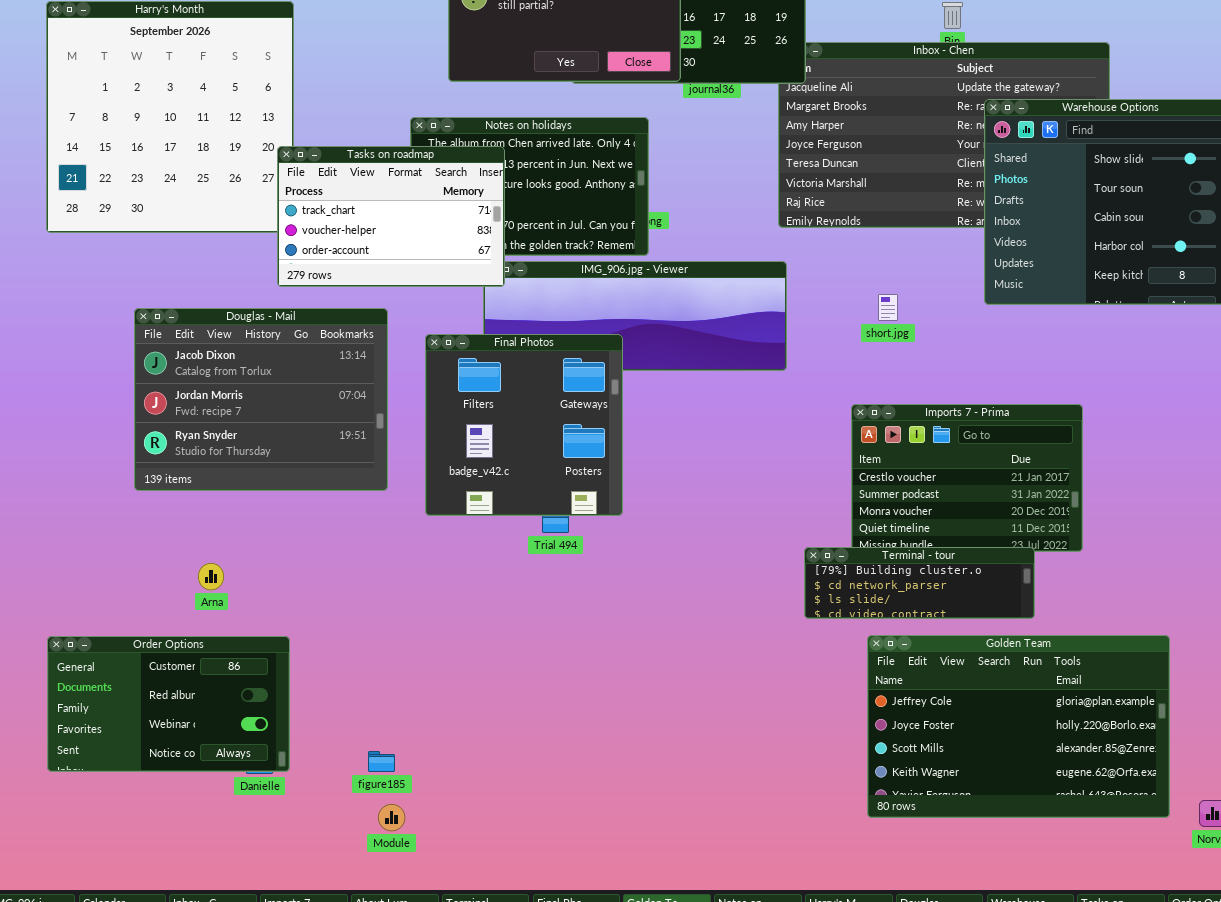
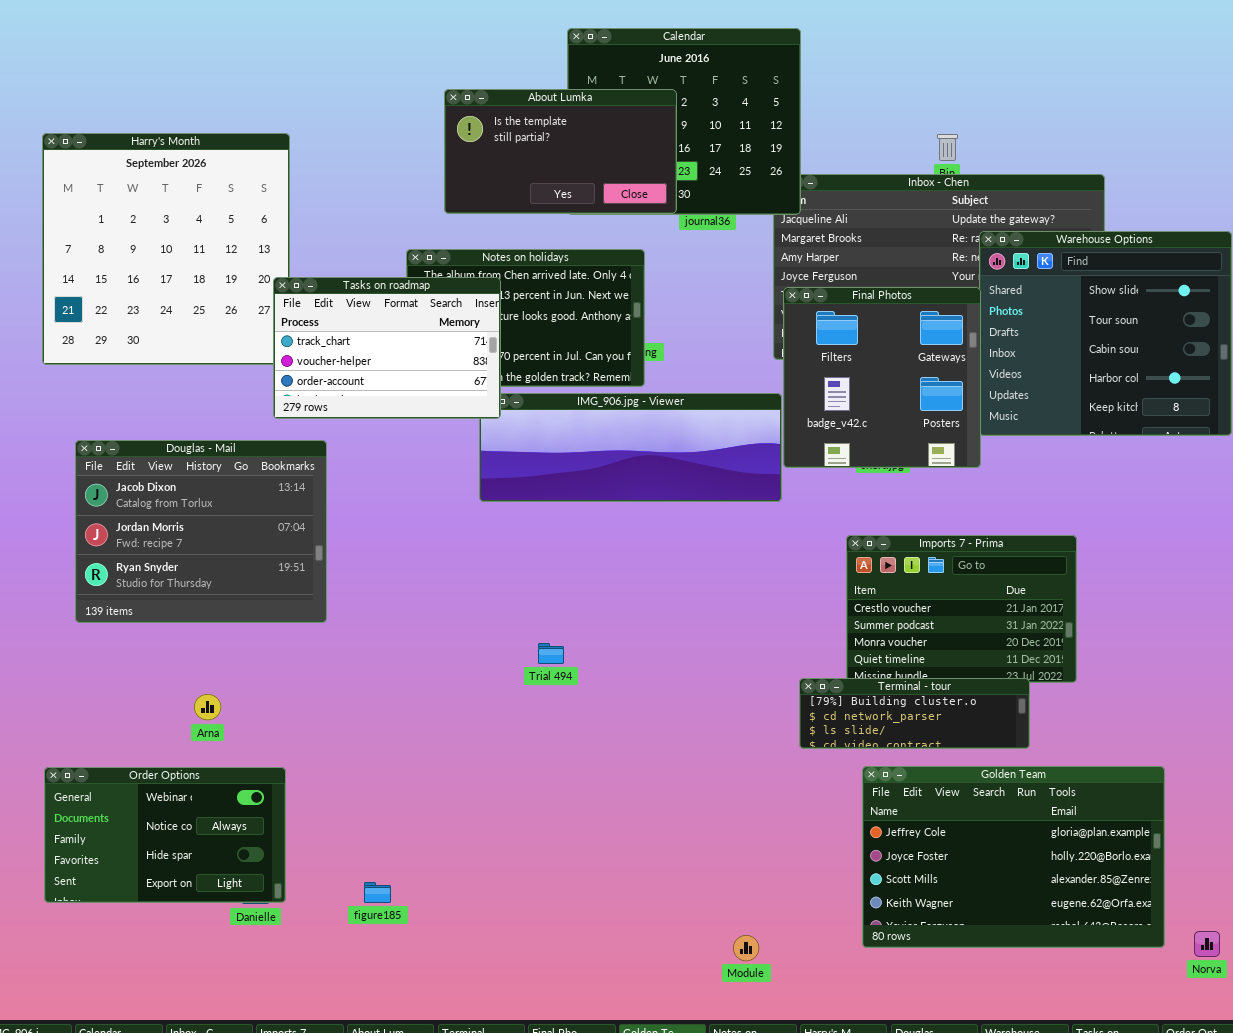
Douglas - Mail: [134,308,388,491] -> [75,440,327,623], moved
Final Photos: [425,334,623,516] -> [783,287,981,468], moved
Order Options: [47,636,290,772] -> [44,767,286,903], scrolled down 2 rows
Module: [378,804,405,831] -> [733,935,759,961], moved

